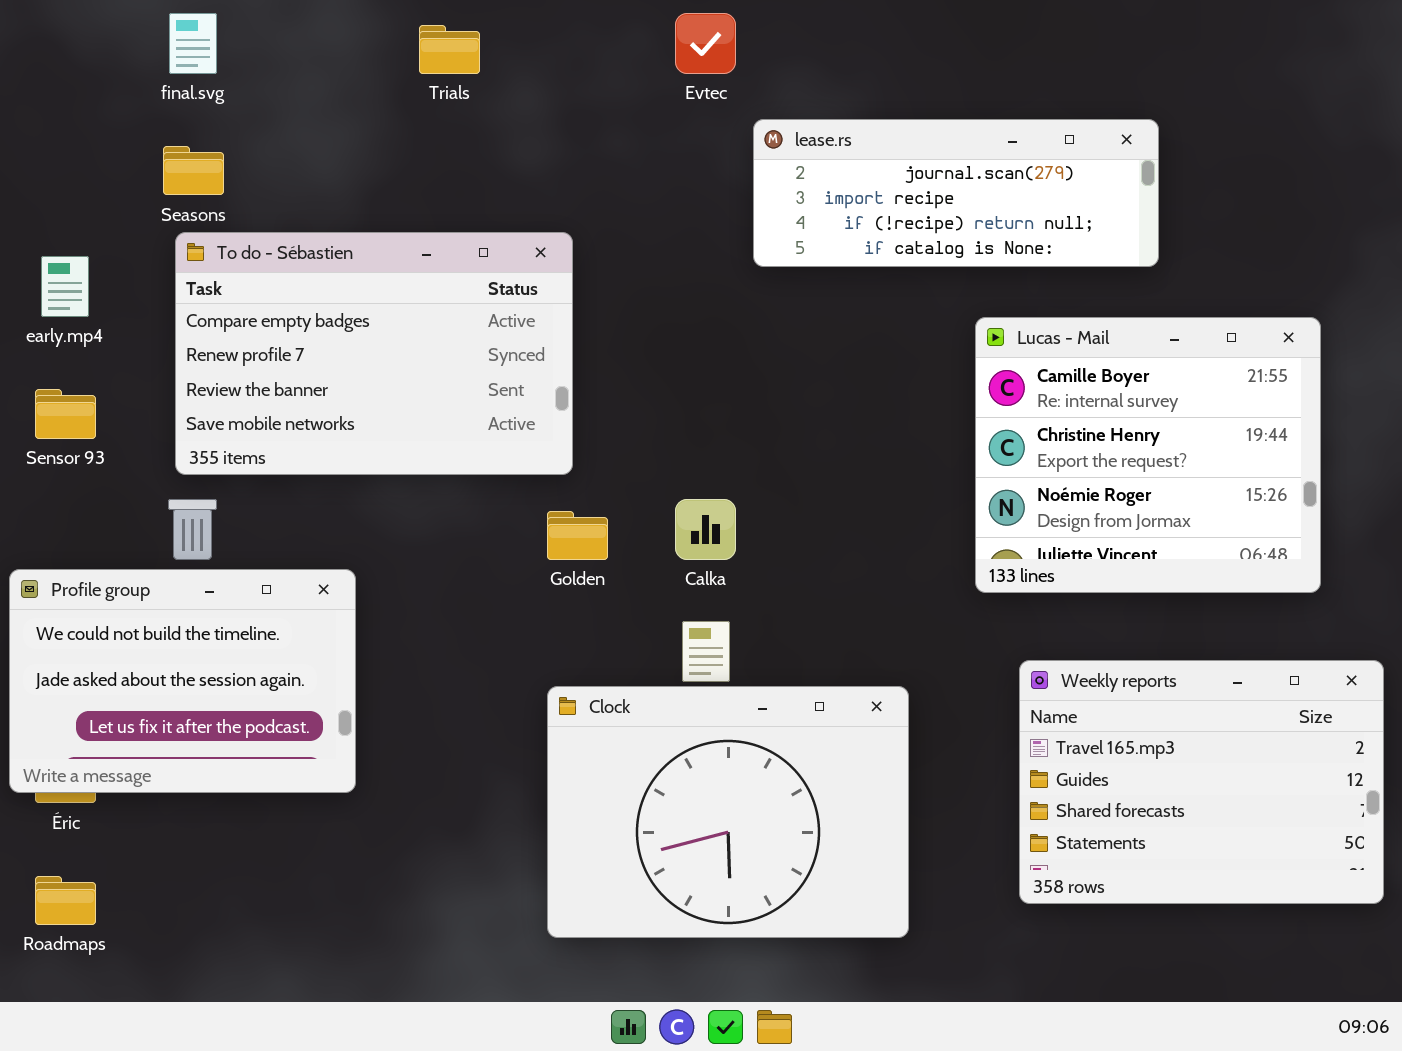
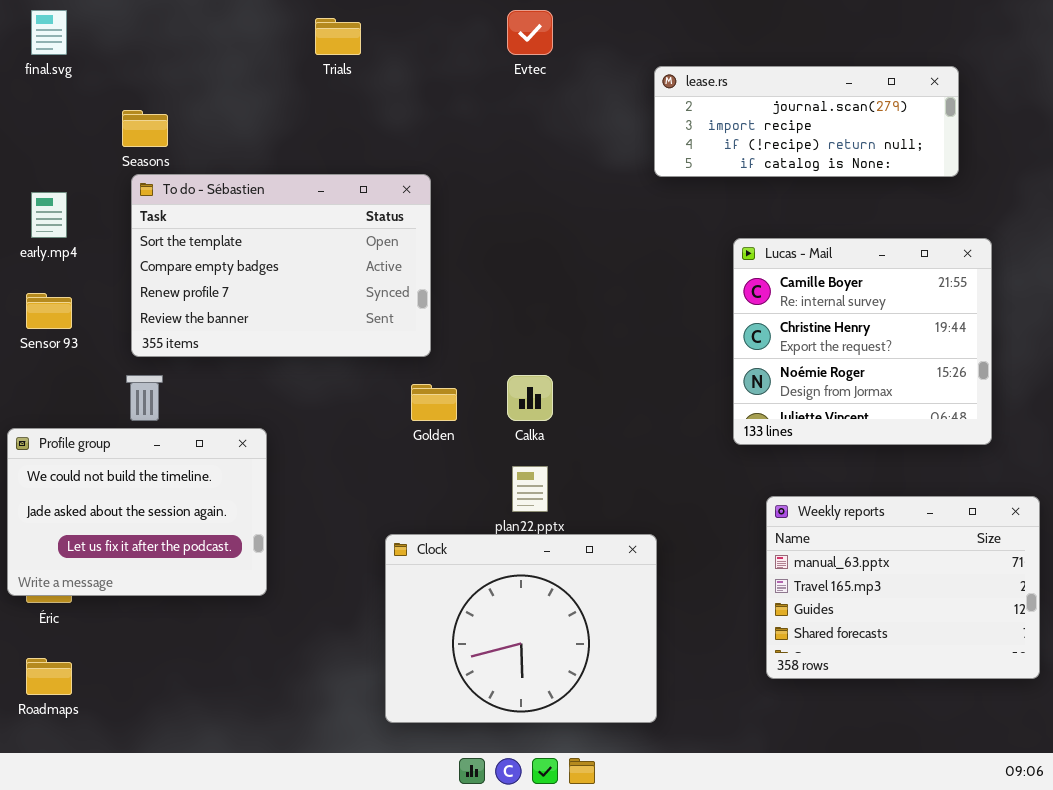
final.svg: [169,13,217,74] -> [31,10,67,55], moved
lease.rs: [753,119,1159,267] -> [654,66,959,177], moved
To do - Sébastien: [175,232,573,475] -> [131,174,431,357], scrolled up 1 row
Weekly reports: [1019,660,1384,904] -> [766,496,1040,679], scrolled up 1 row
Clock: [547,686,909,938] -> [385,534,657,723], moved

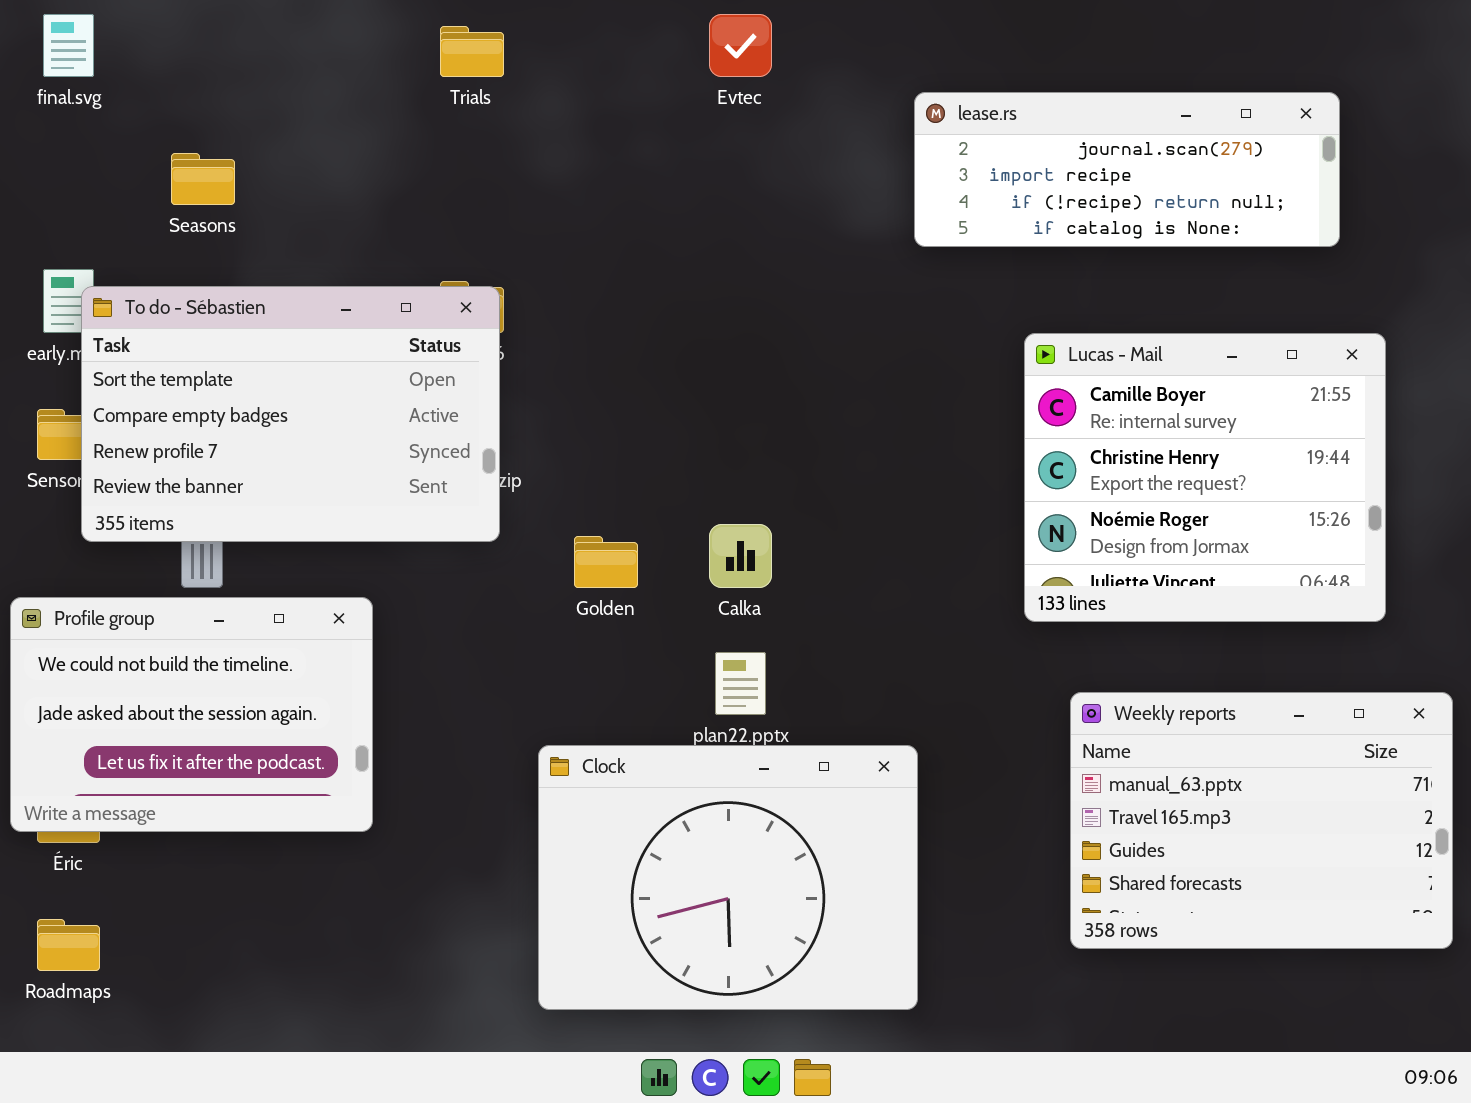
To do - Sébastien: [131,174,431,357] -> [81,286,500,542], moved

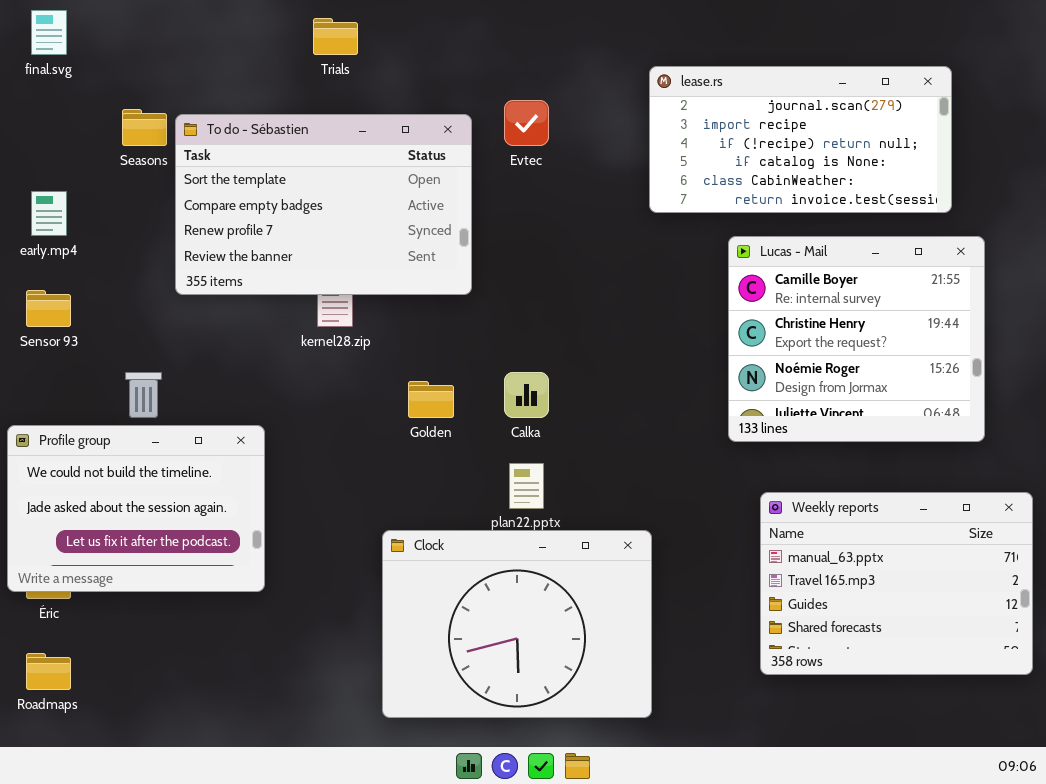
Evtec: [709,14,772,77] -> [504,100,549,146], moved
lease.rs: [914,92,1340,247] -> [649,66,952,213], resized
To do - Sébastien: [81,286,500,542] -> [175,114,472,295], moved

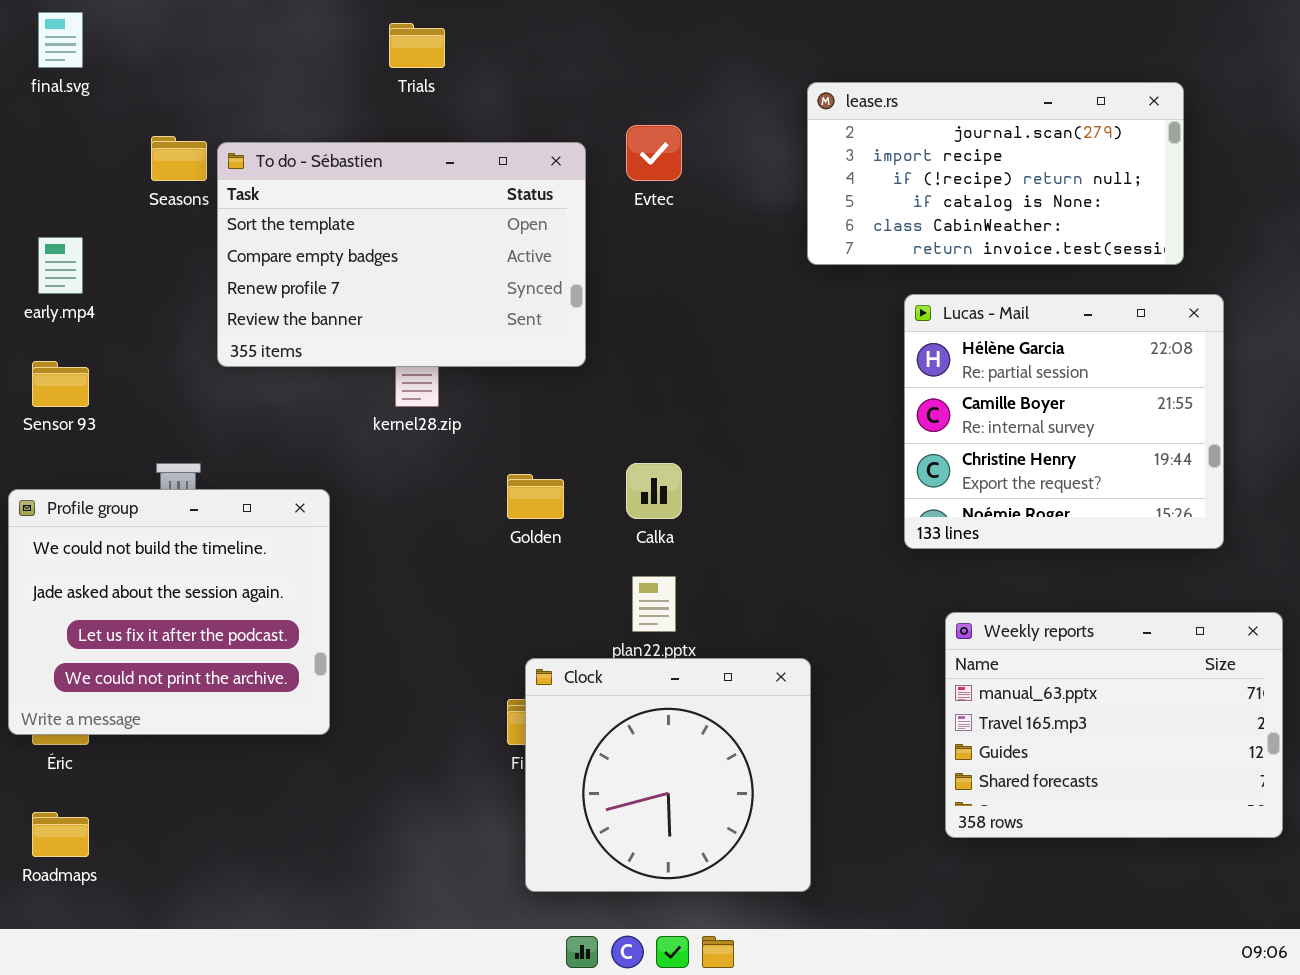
Lucas - Mail: [728,236,985,442] -> [904,294,1224,549], scrolled up 1 row
Profile group: [7,425,265,592] -> [8,489,330,735], resized
Clock: [382,530,652,718] -> [525,658,811,892], resized

